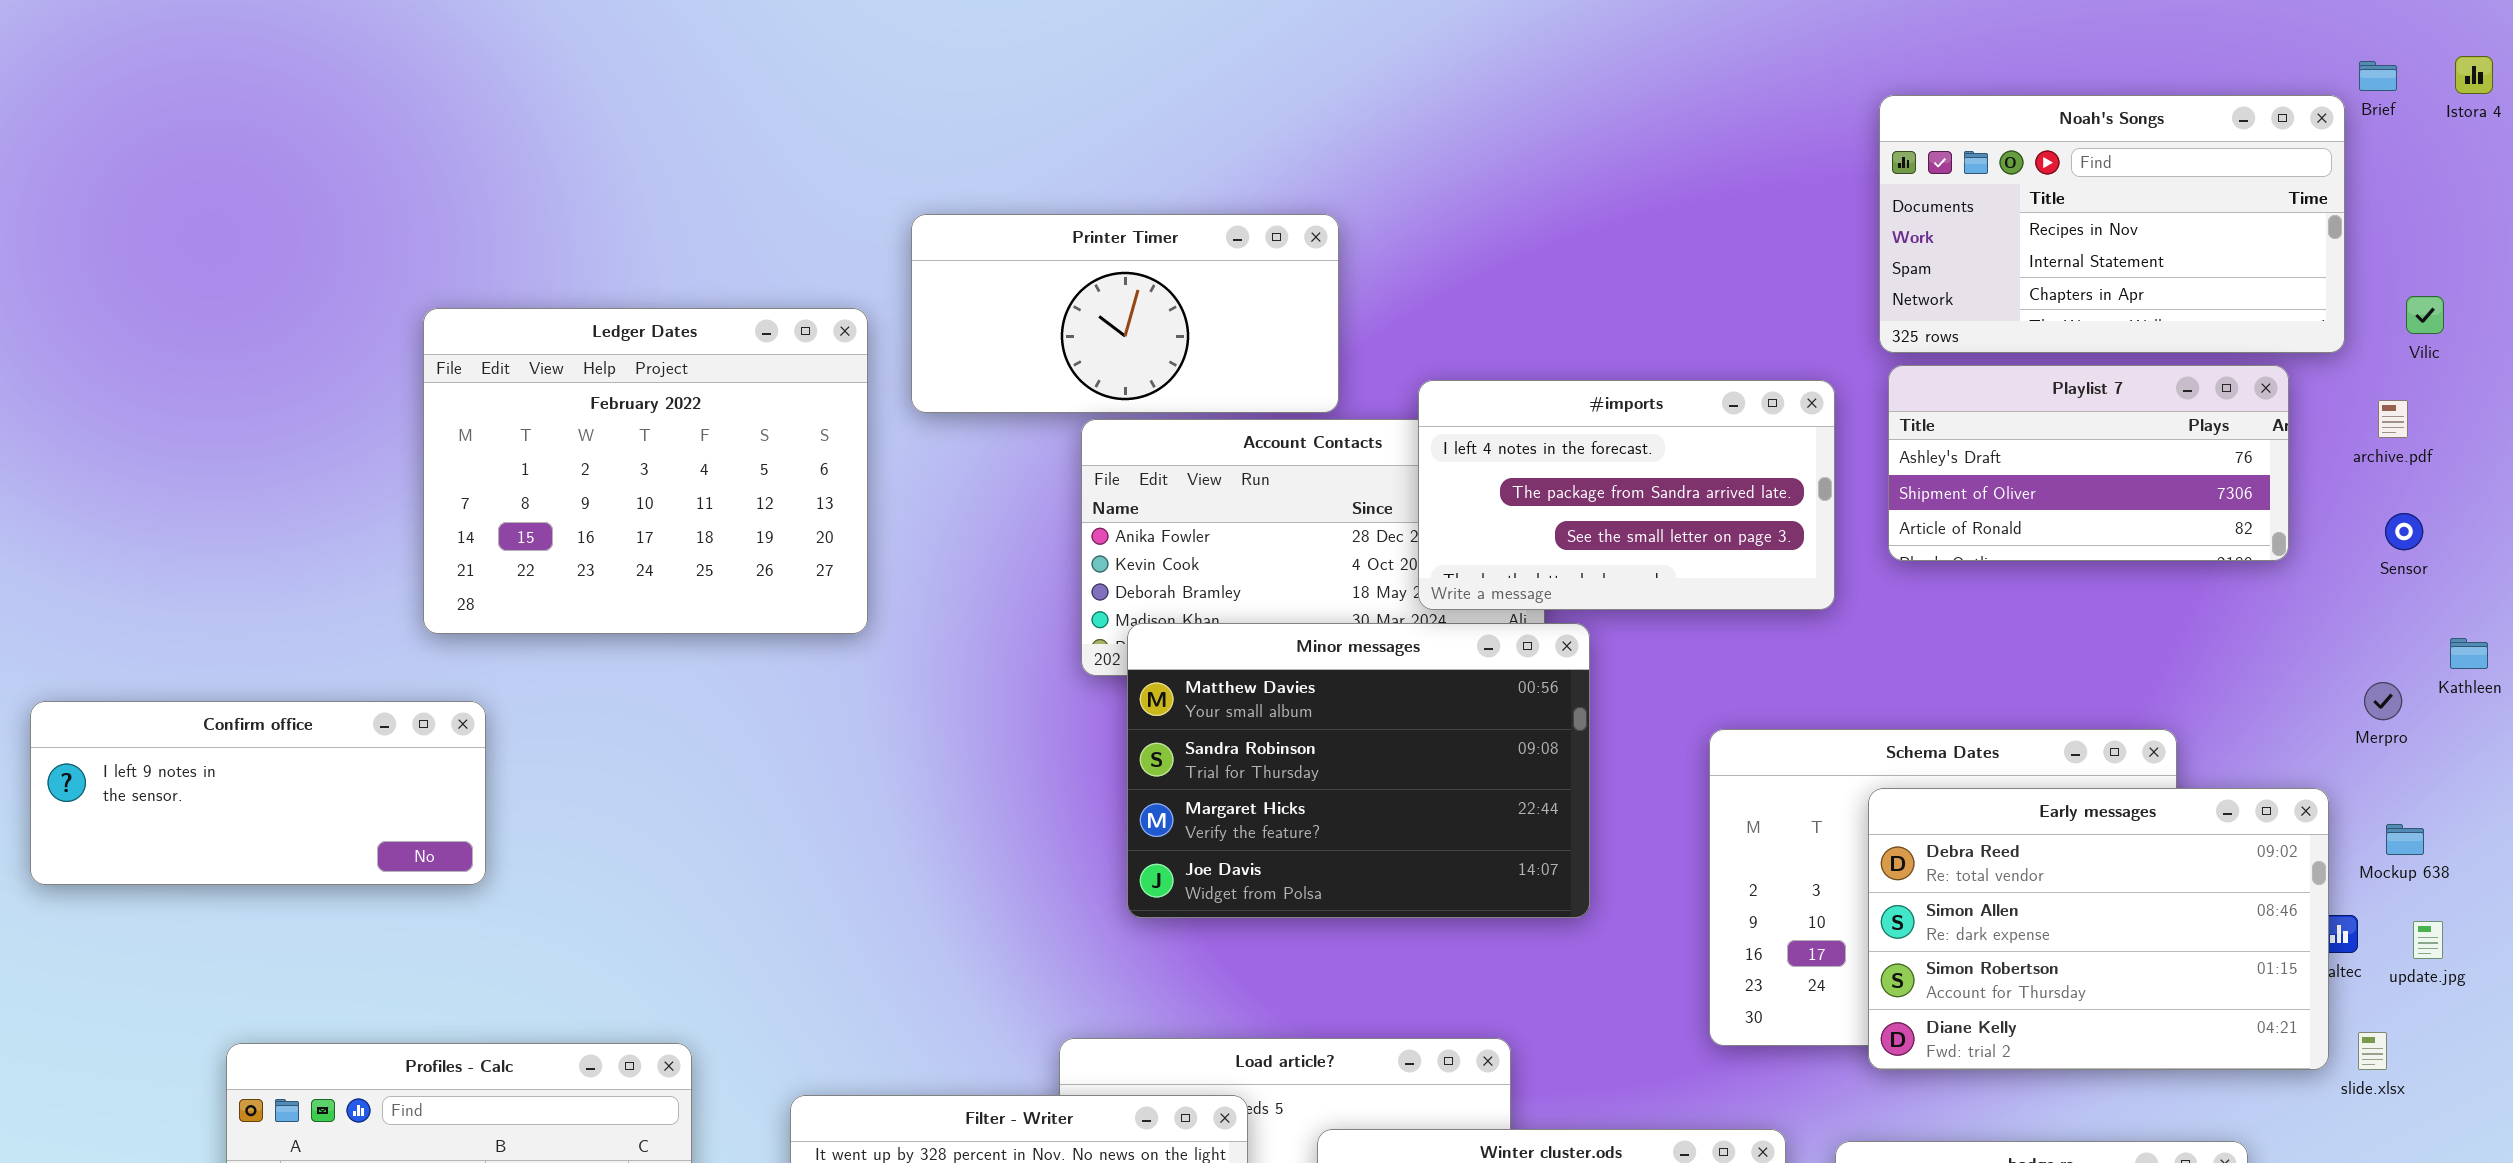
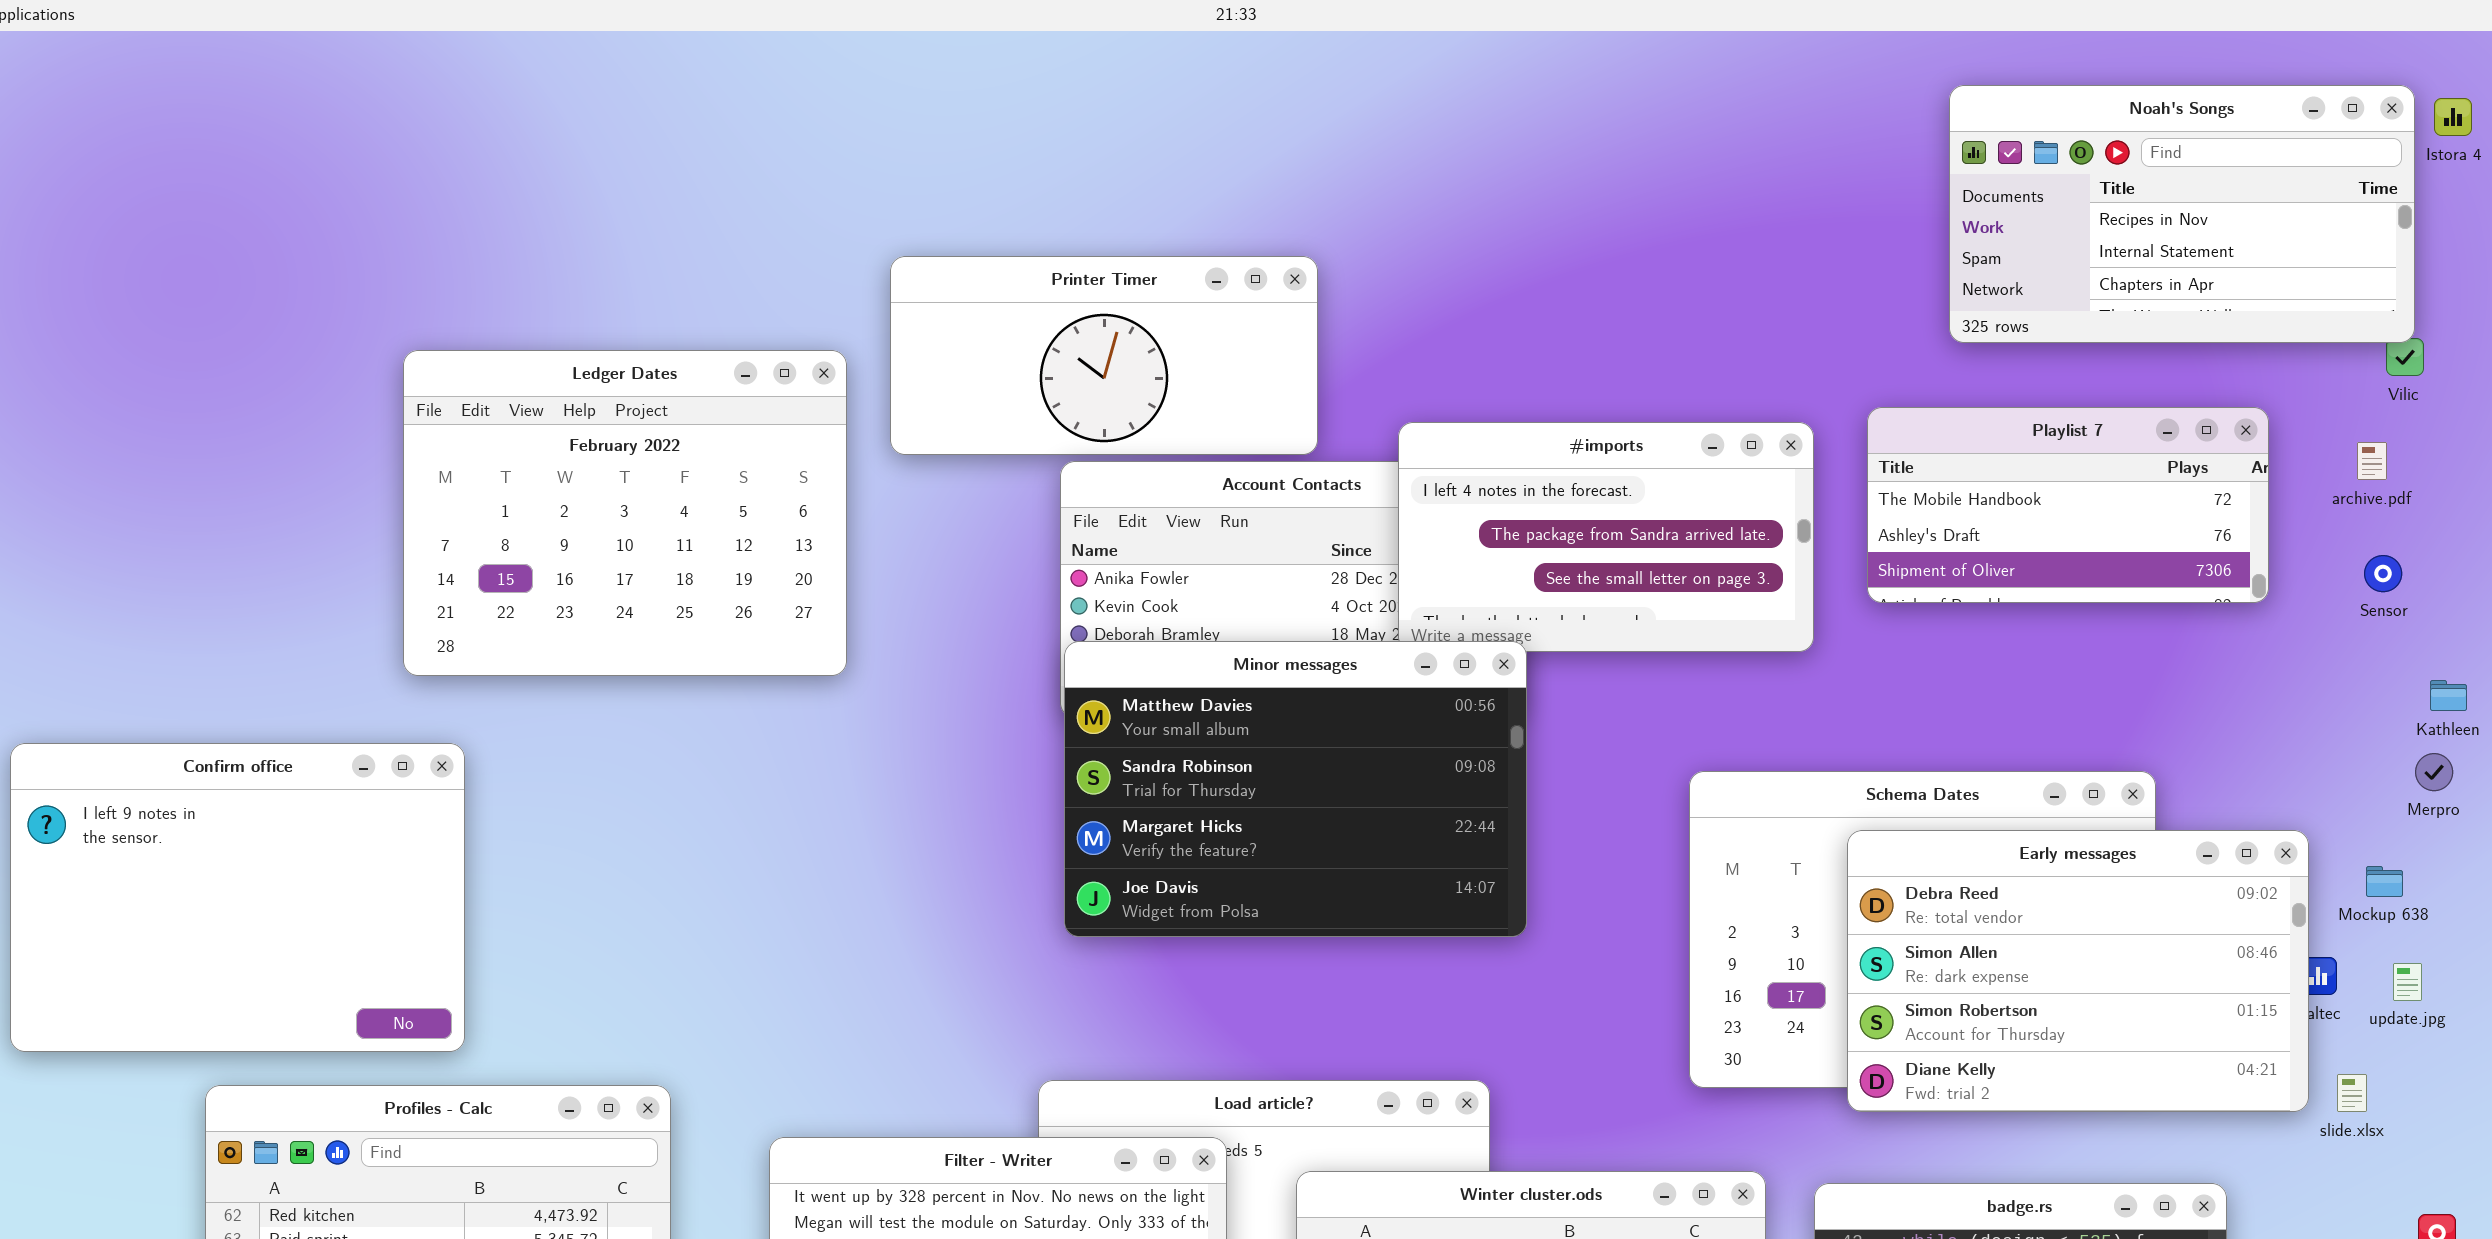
Noah's Songs: [1879,95,2345,353] -> [1949,85,2415,343], moved
Playlist 7: [1888,365,2289,561] -> [1867,407,2269,603], scrolled up 1 row
Minor messages: [1127,623,1590,918] -> [1064,641,1527,937], moved
Merpro: [2364,682,2402,720] -> [2415,753,2453,791], moved
Confirm office: [30,701,486,885] -> [10,743,465,1052], resized

